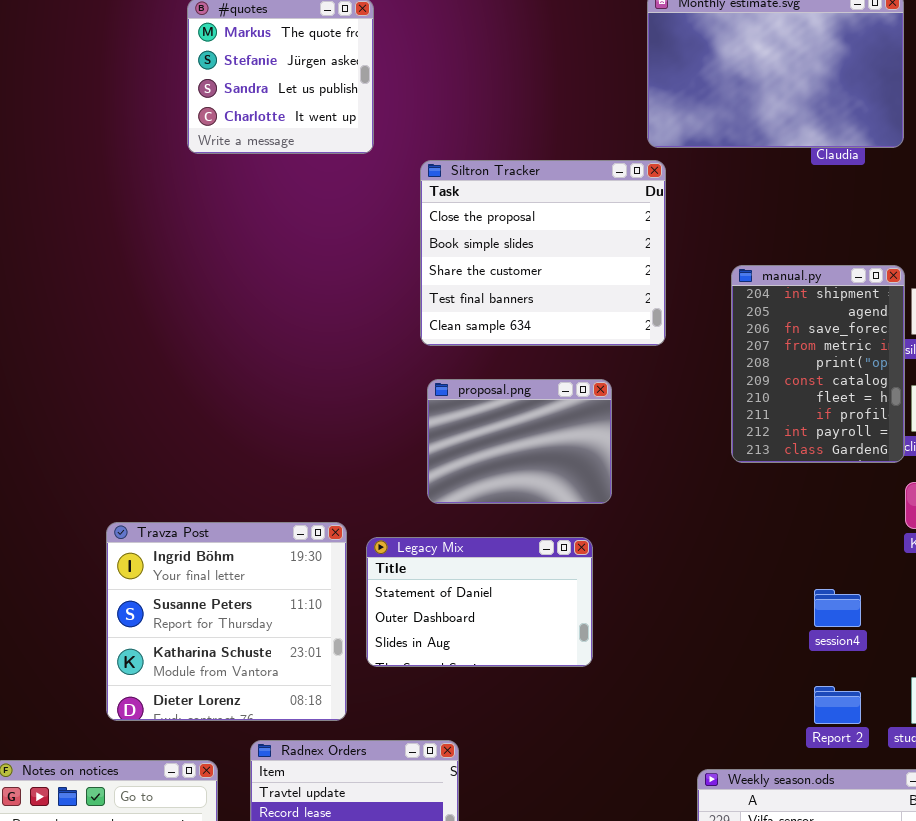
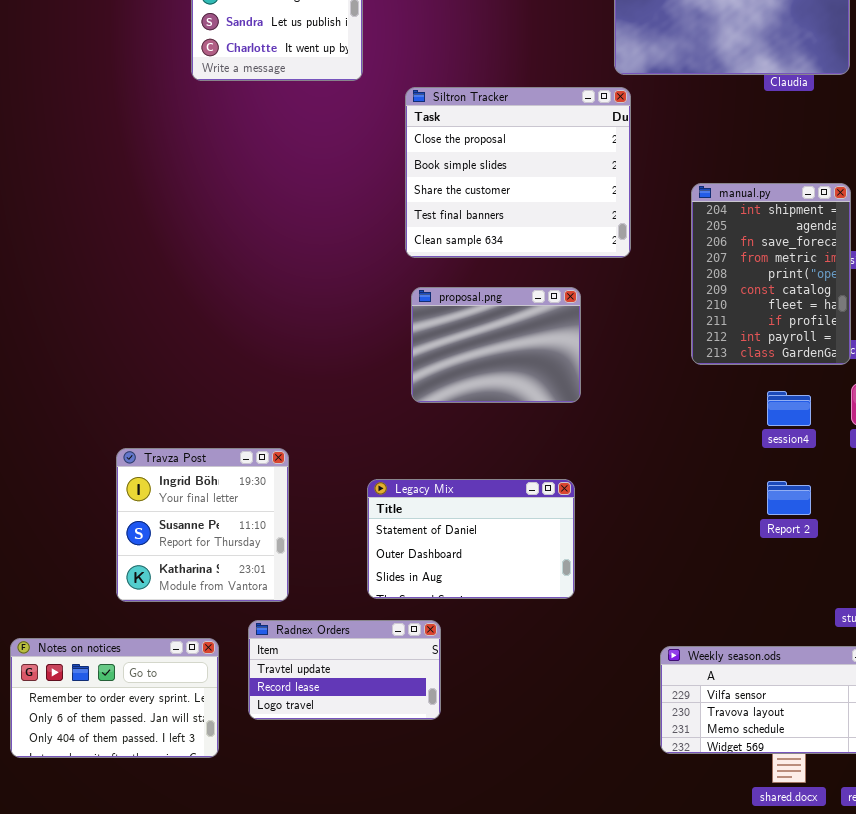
Travza Post: [106,522,347,721] -> [116,448,289,602], resized
Legacy Mix: [366,537,593,667] -> [367,479,575,599], moved
session4: [814,589,861,627] -> [767,391,811,426], moved
Report 2: [814,686,861,724] -> [767,481,811,515], moved

